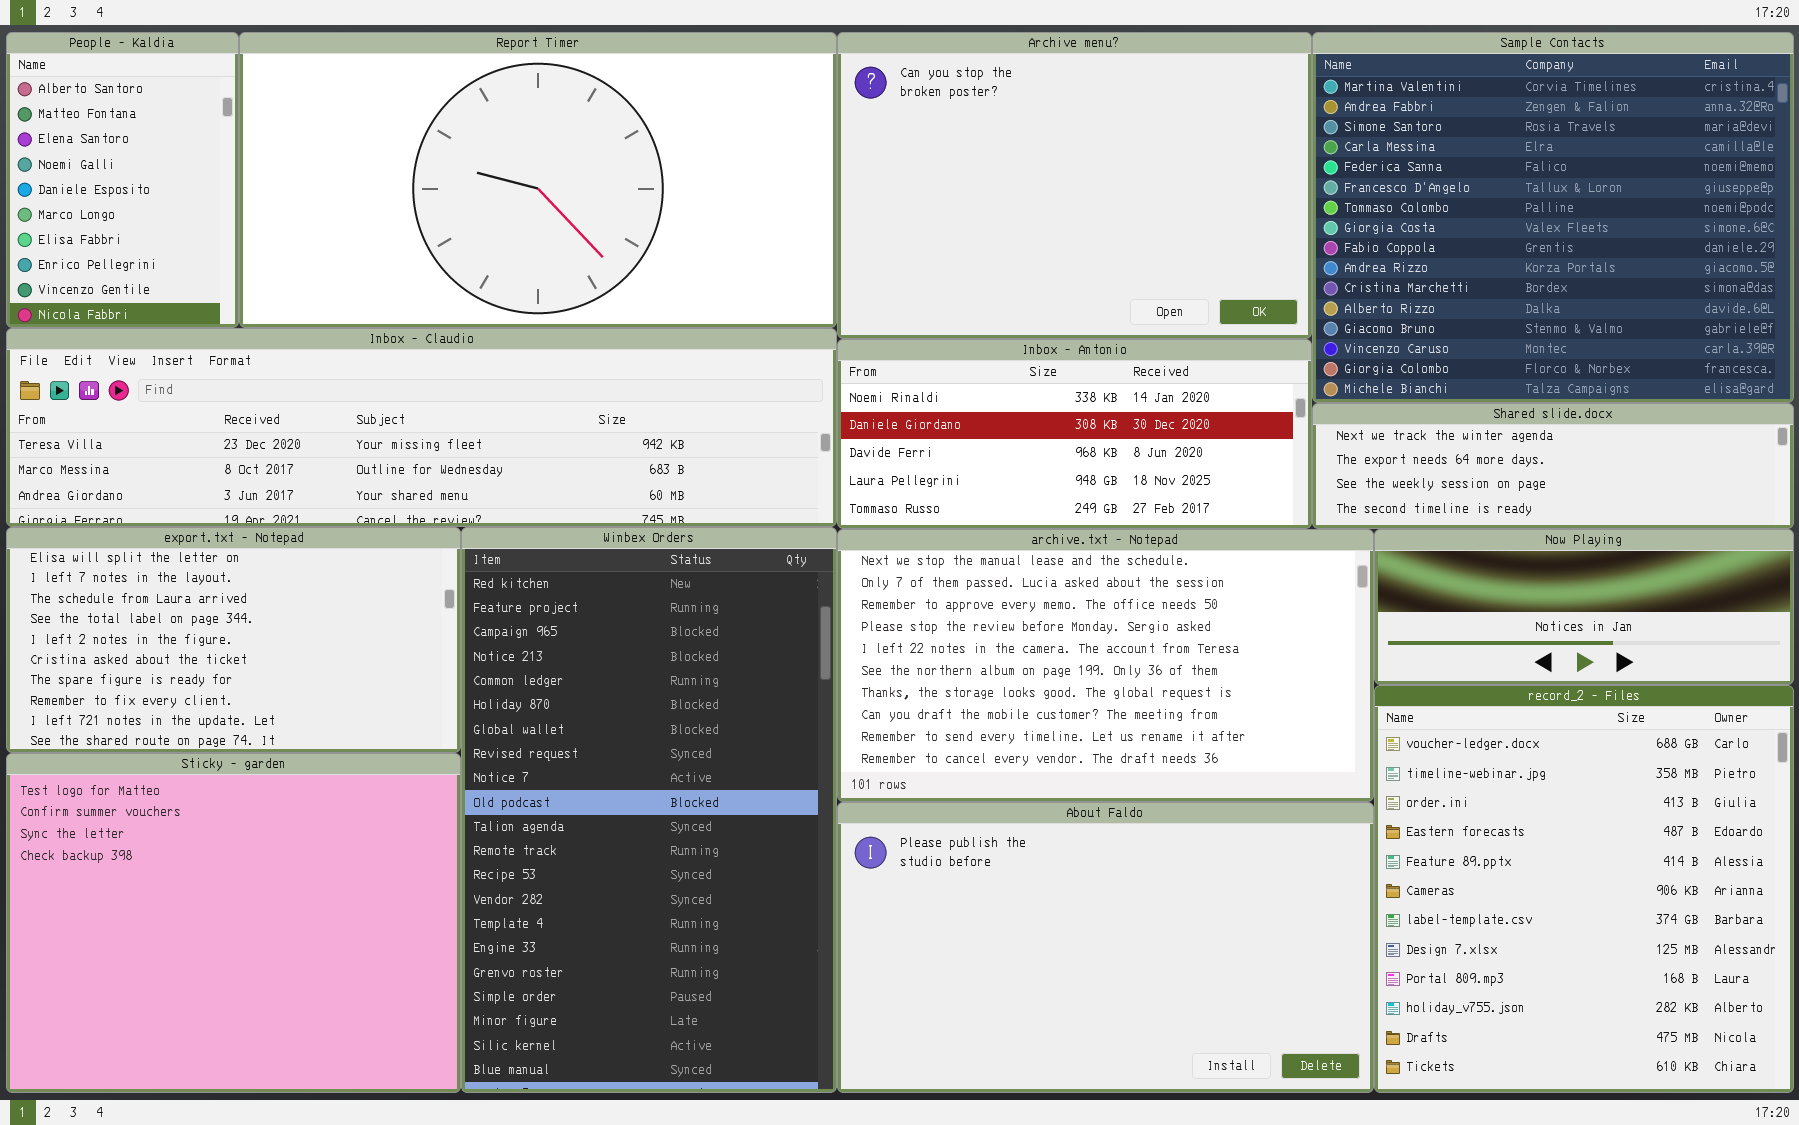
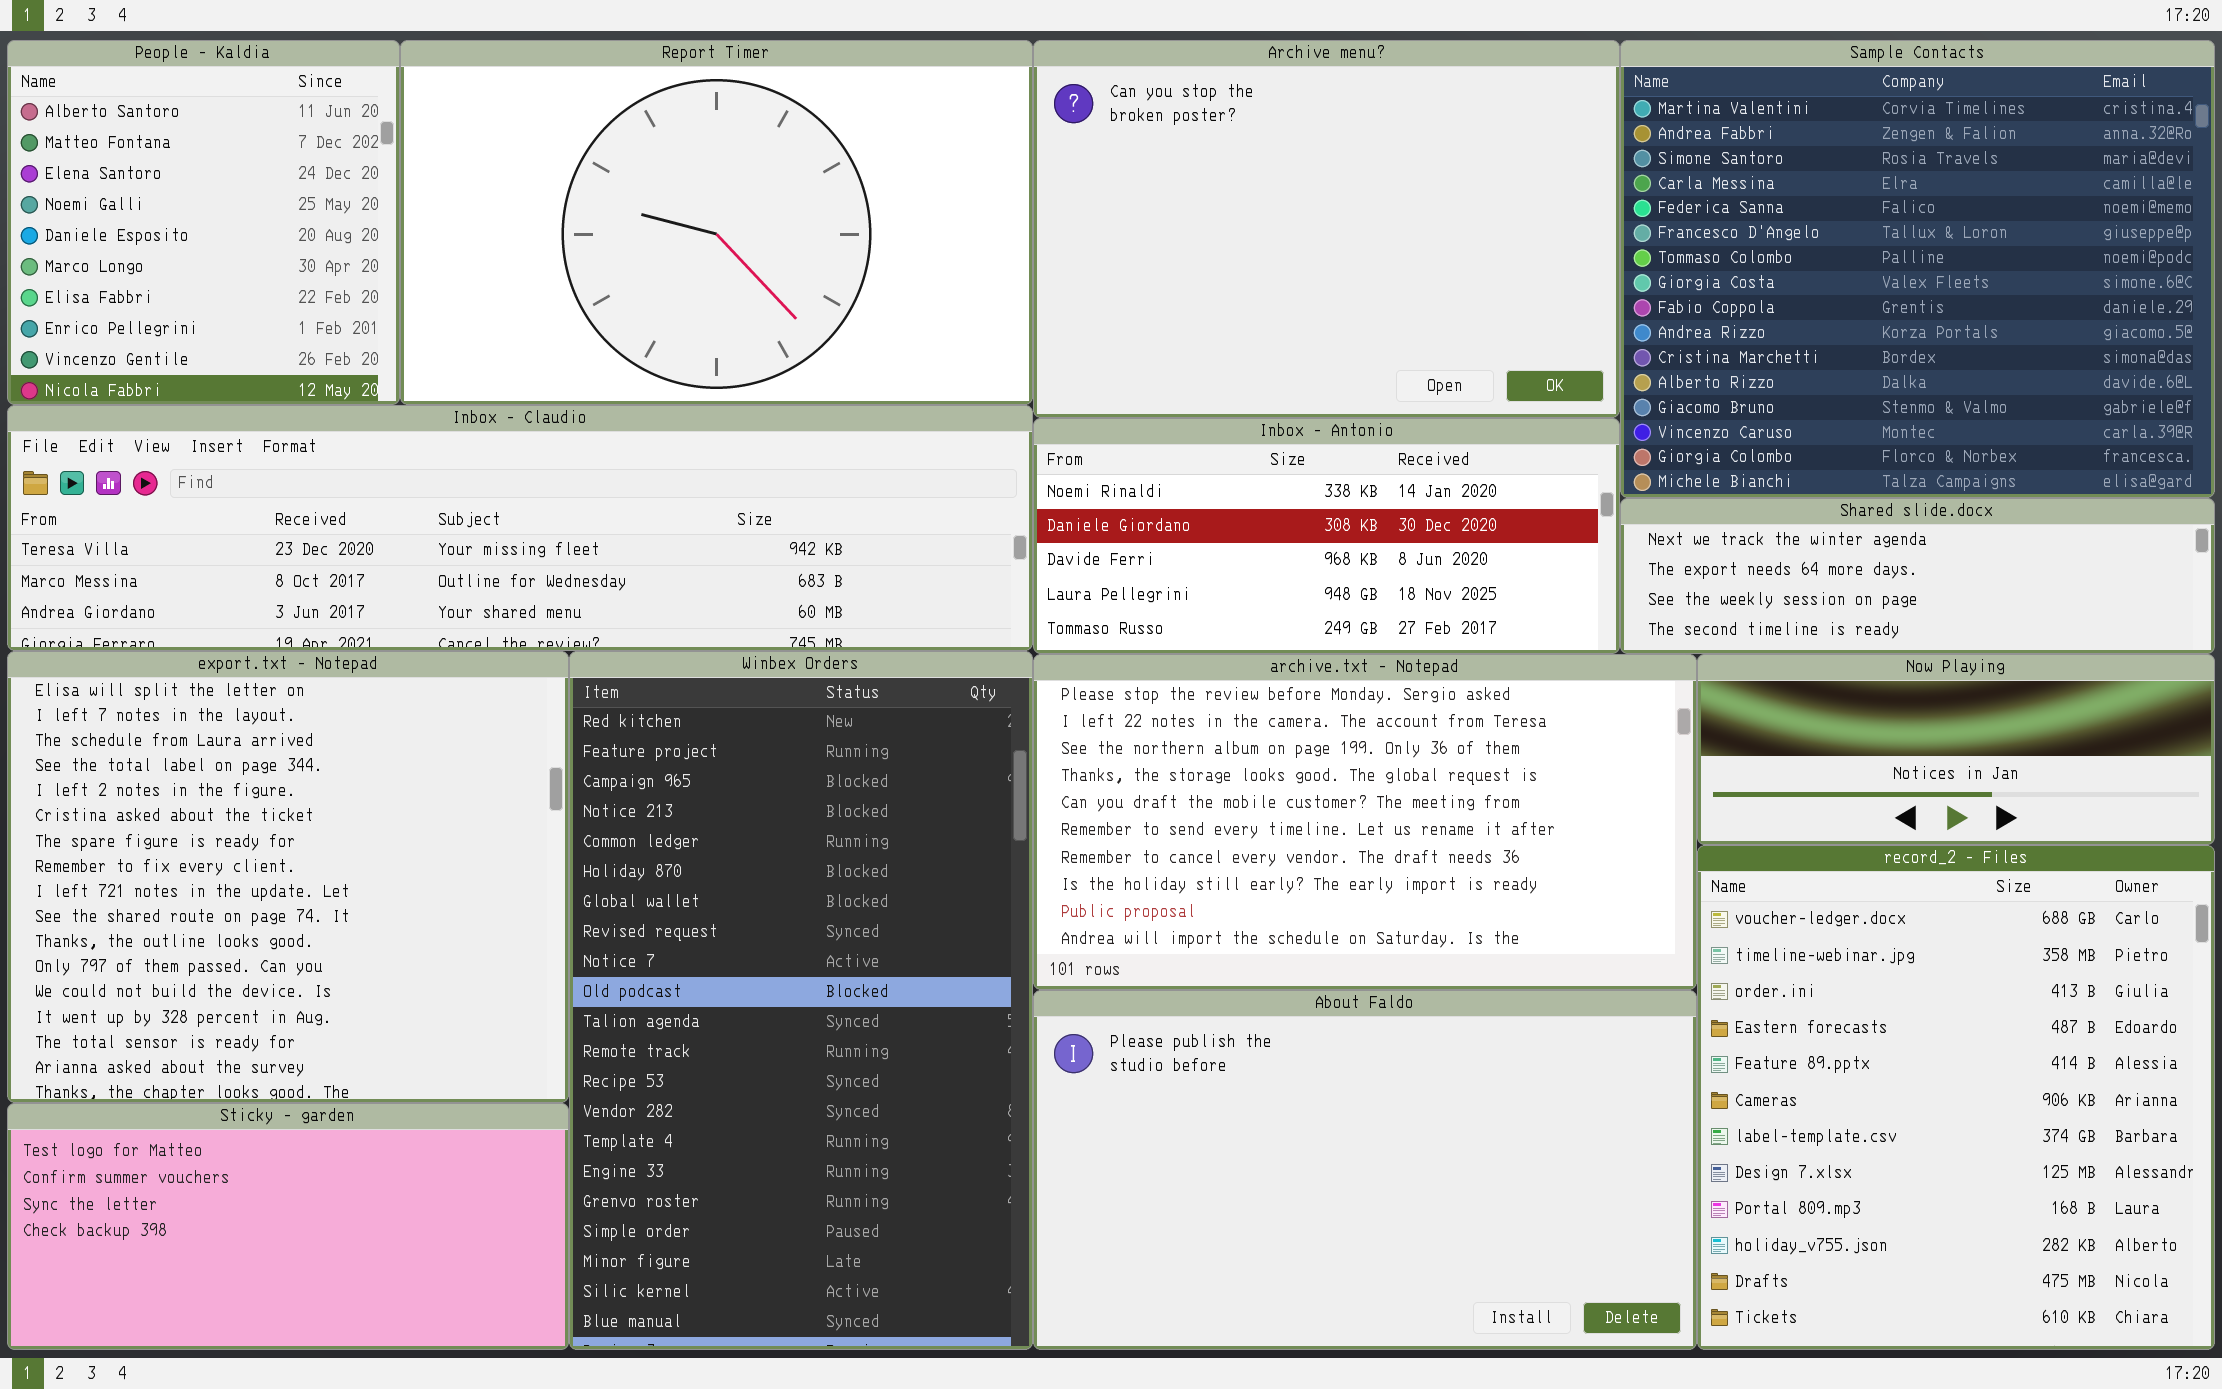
People - Kaldia: [6,32,239,328] -> [7,40,400,405], resized
Report Timer: [239,32,837,328] -> [400,40,1033,405], resized
export.txt - Notepad: [6,527,461,753] -> [7,651,569,1103], resized
archive.txt - Notepad: [837,529,1374,802] -> [1033,654,1697,990], scrolled down 3 rows
Sticky - garden: [6,753,461,1093] -> [7,1103,569,1350], resized

